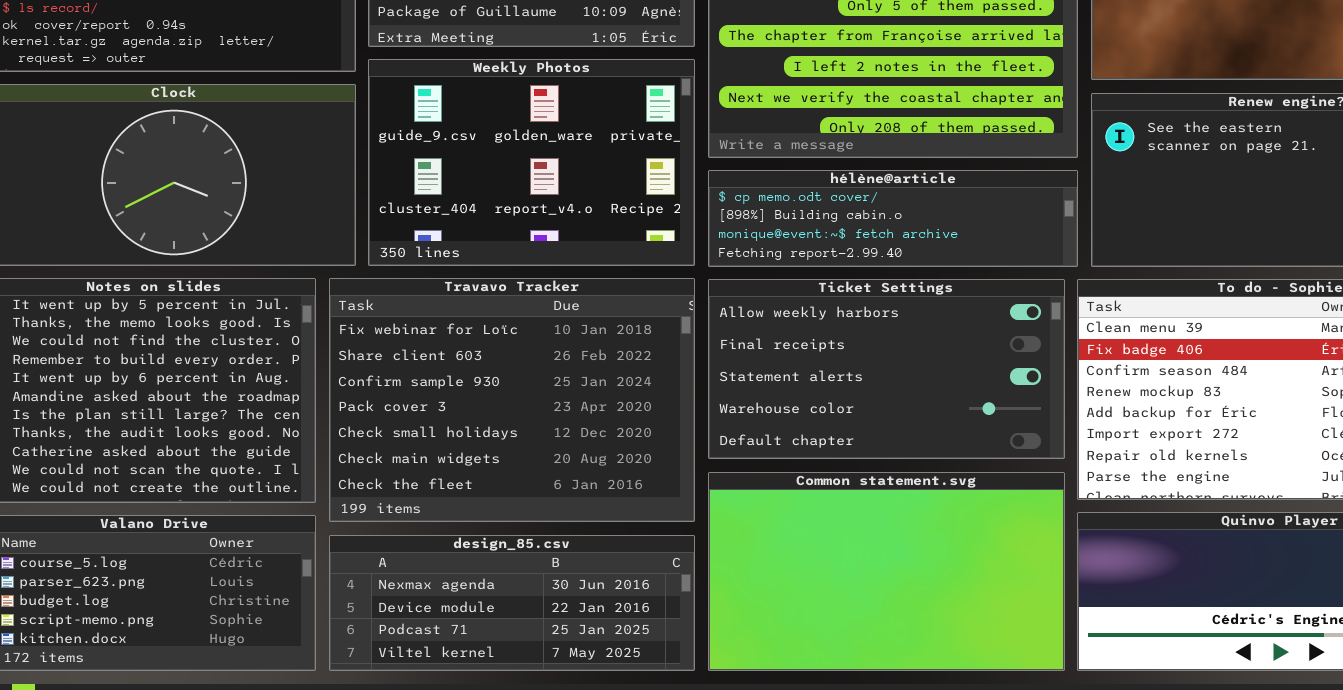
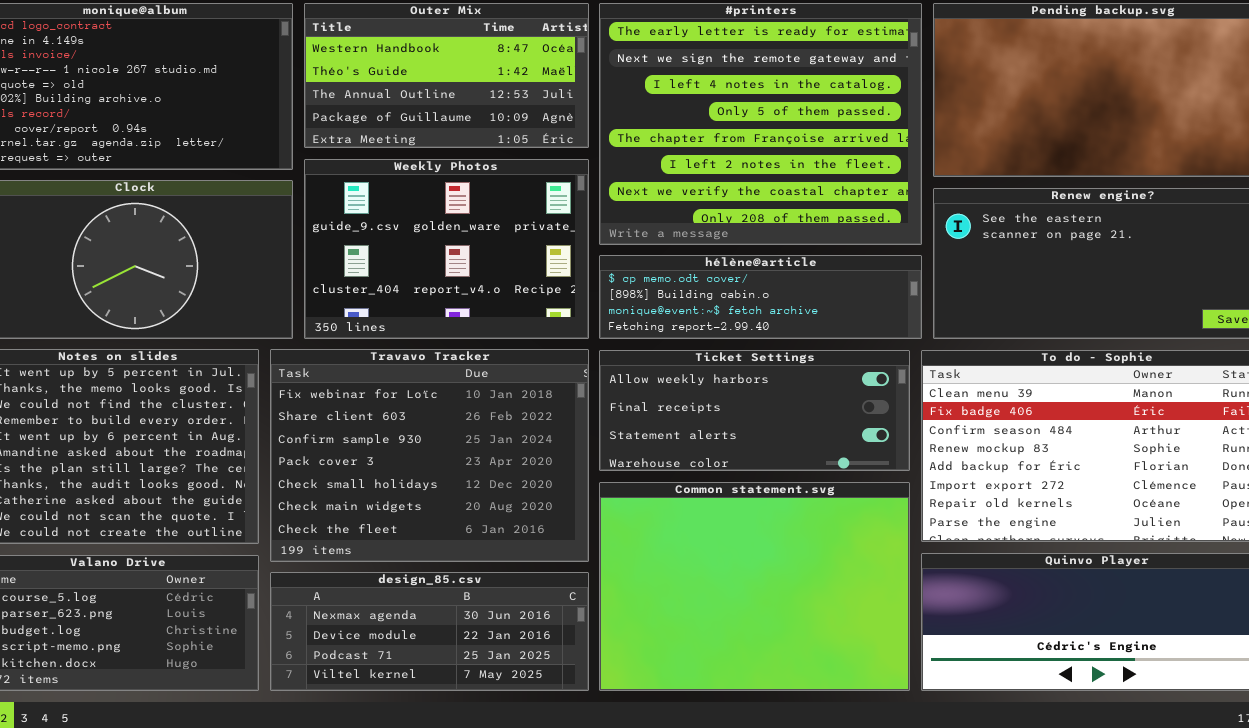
Ticket Settings: [708,279,1065,459] -> [599,350,910,471], resized
Common statement.svg: [708,472,1065,671] -> [599,482,910,691], resized

